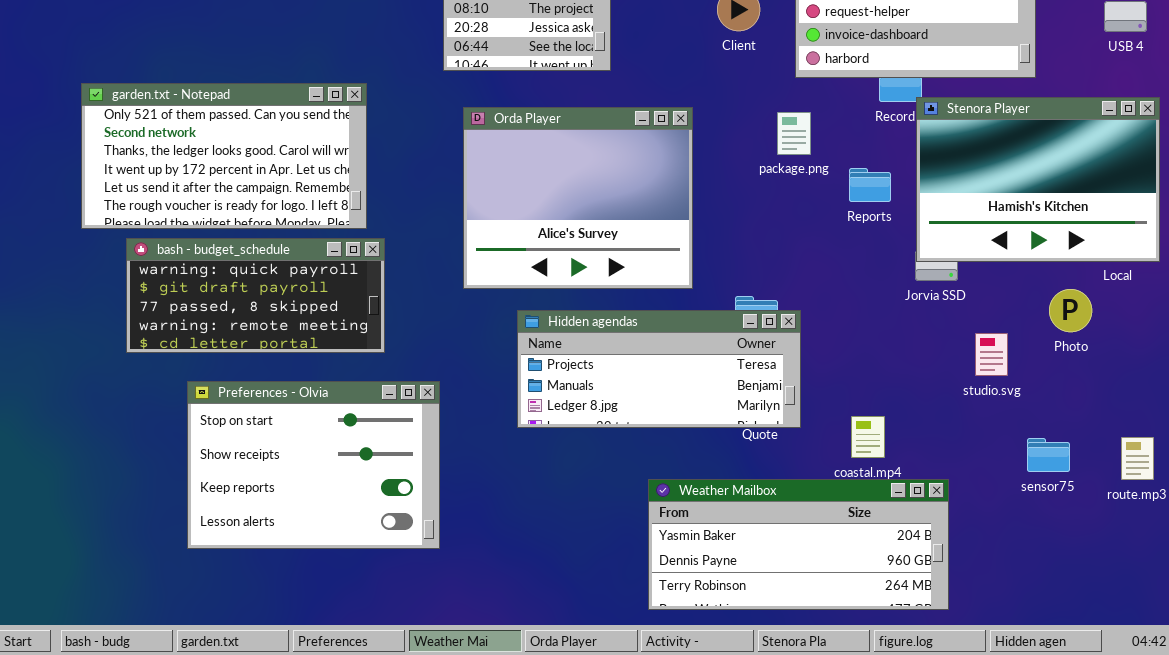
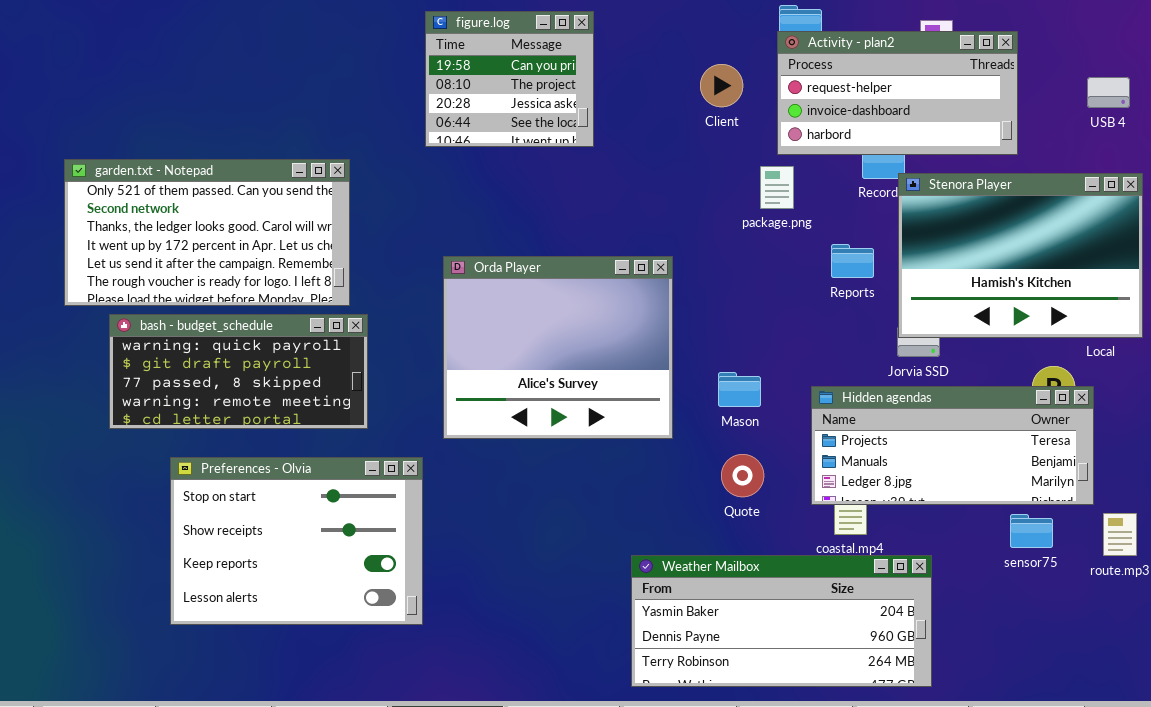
Orda Player: [463,107,693,289] -> [443,256,673,439], moved
package.png: [777,112,811,155] -> [760,166,794,209], moved
Hidden agendas: [517,310,801,428] -> [811,386,1094,505], moved

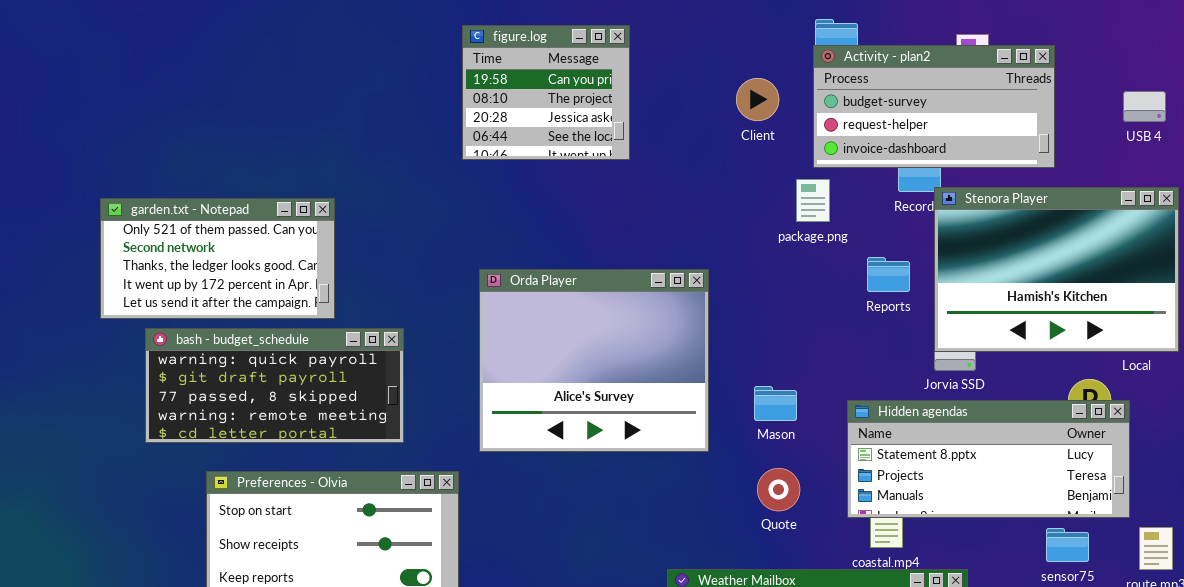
Activity - plan2: [777,31,1018,155] -> [813,45,1055,168], scrolled up 1 row
garden.txt - Notepad: [64,159,350,306] -> [100,198,335,319], resized
Hidden agendas: [811,386,1094,505] -> [847,400,1130,518], scrolled up 1 row

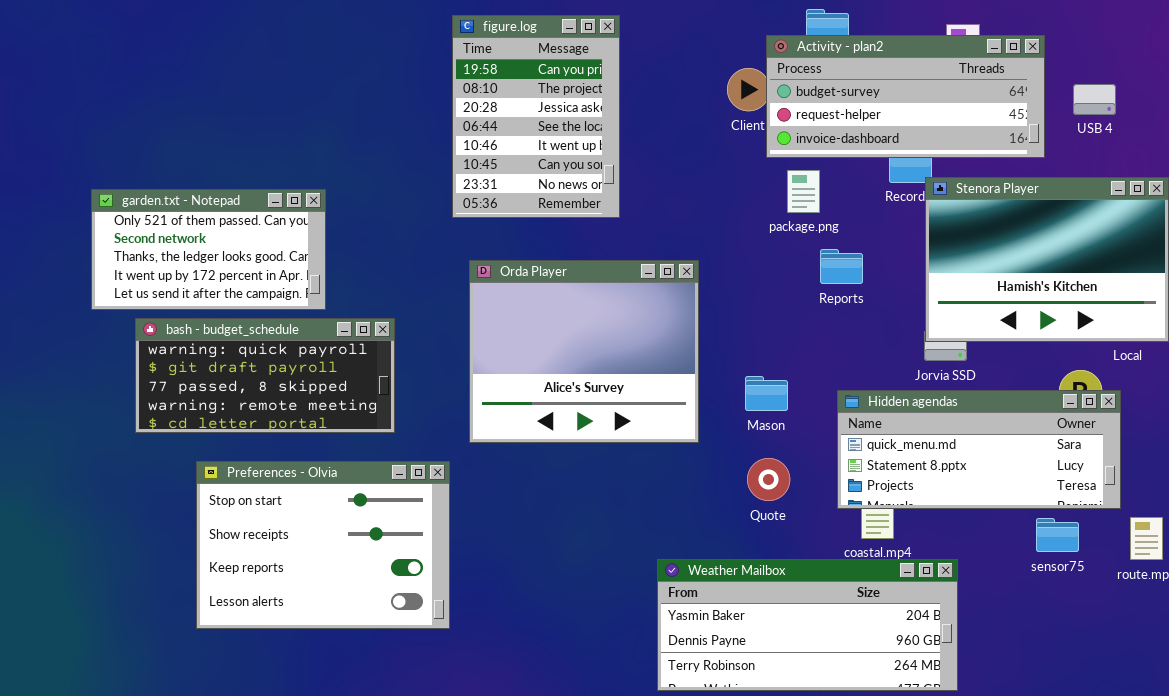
figure.log: [462,25,630,160] -> [452,15,620,218], resized
Activity - plan2: [813,45,1055,168] -> [766,35,1045,158], resized
USB 4: [1123,91,1166,122] -> [1073,84,1116,115], moved
Reports: [867,257,910,292] -> [820,249,863,284], moved
Hidden agendas: [847,400,1130,518] -> [837,390,1121,509], scrolled up 1 row

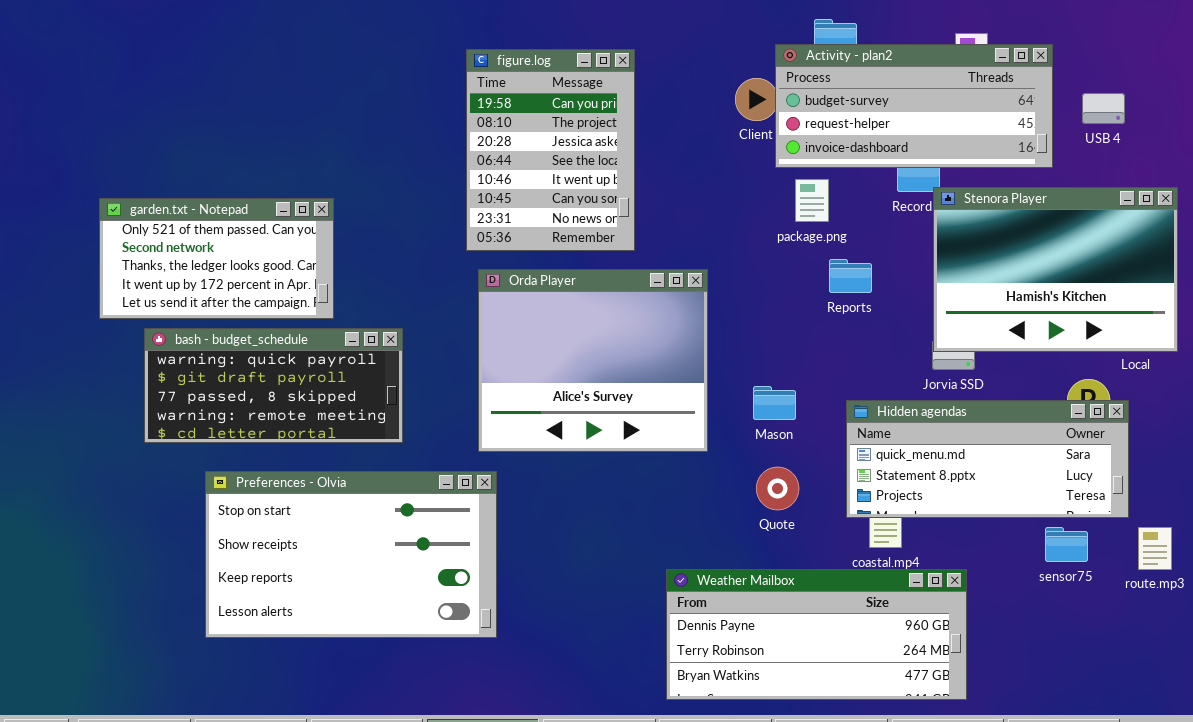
figure.log: [452,15,620,218] -> [466,49,635,251], moved
Preferences - Olvia: [196,461,450,629] -> [205,471,497,638], resized
Weather Mailbox: [657,559,958,691] -> [666,569,967,700], scrolled down 1 row

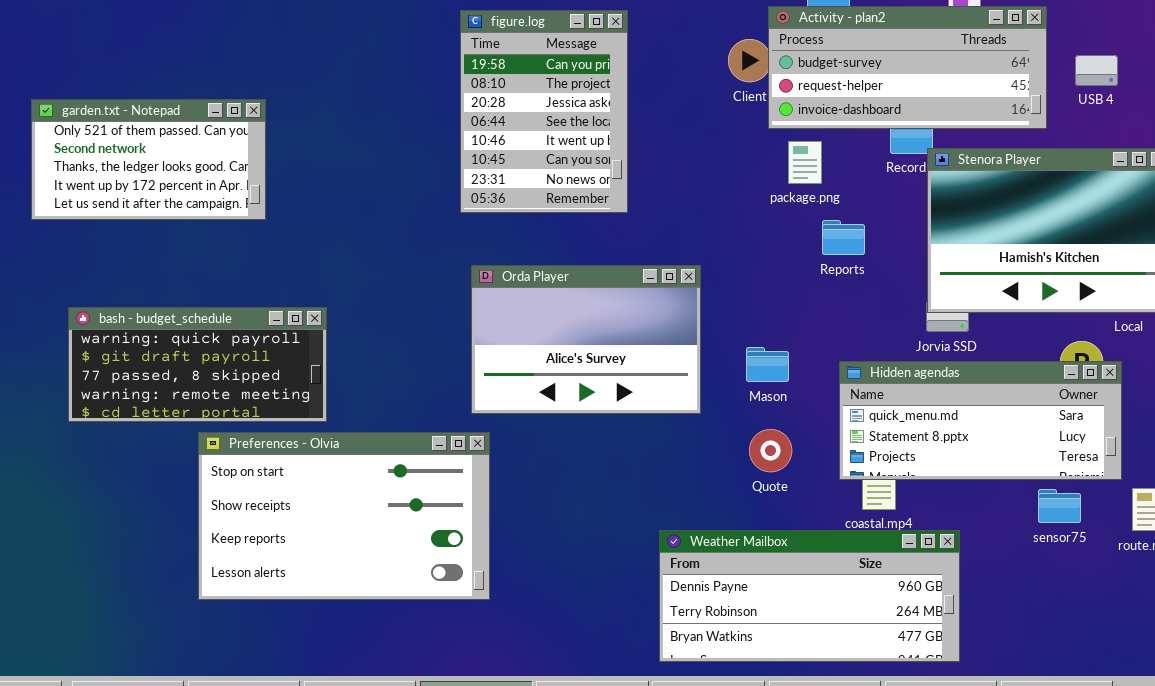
garden.txt - Notepad: [99,198,334,319] -> [31,99,266,220], moved
Orda Player: [478,269,708,452] -> [471,265,701,414], resized
bash - budget_schedule: [144,328,403,443] -> [68,307,327,422], moved

